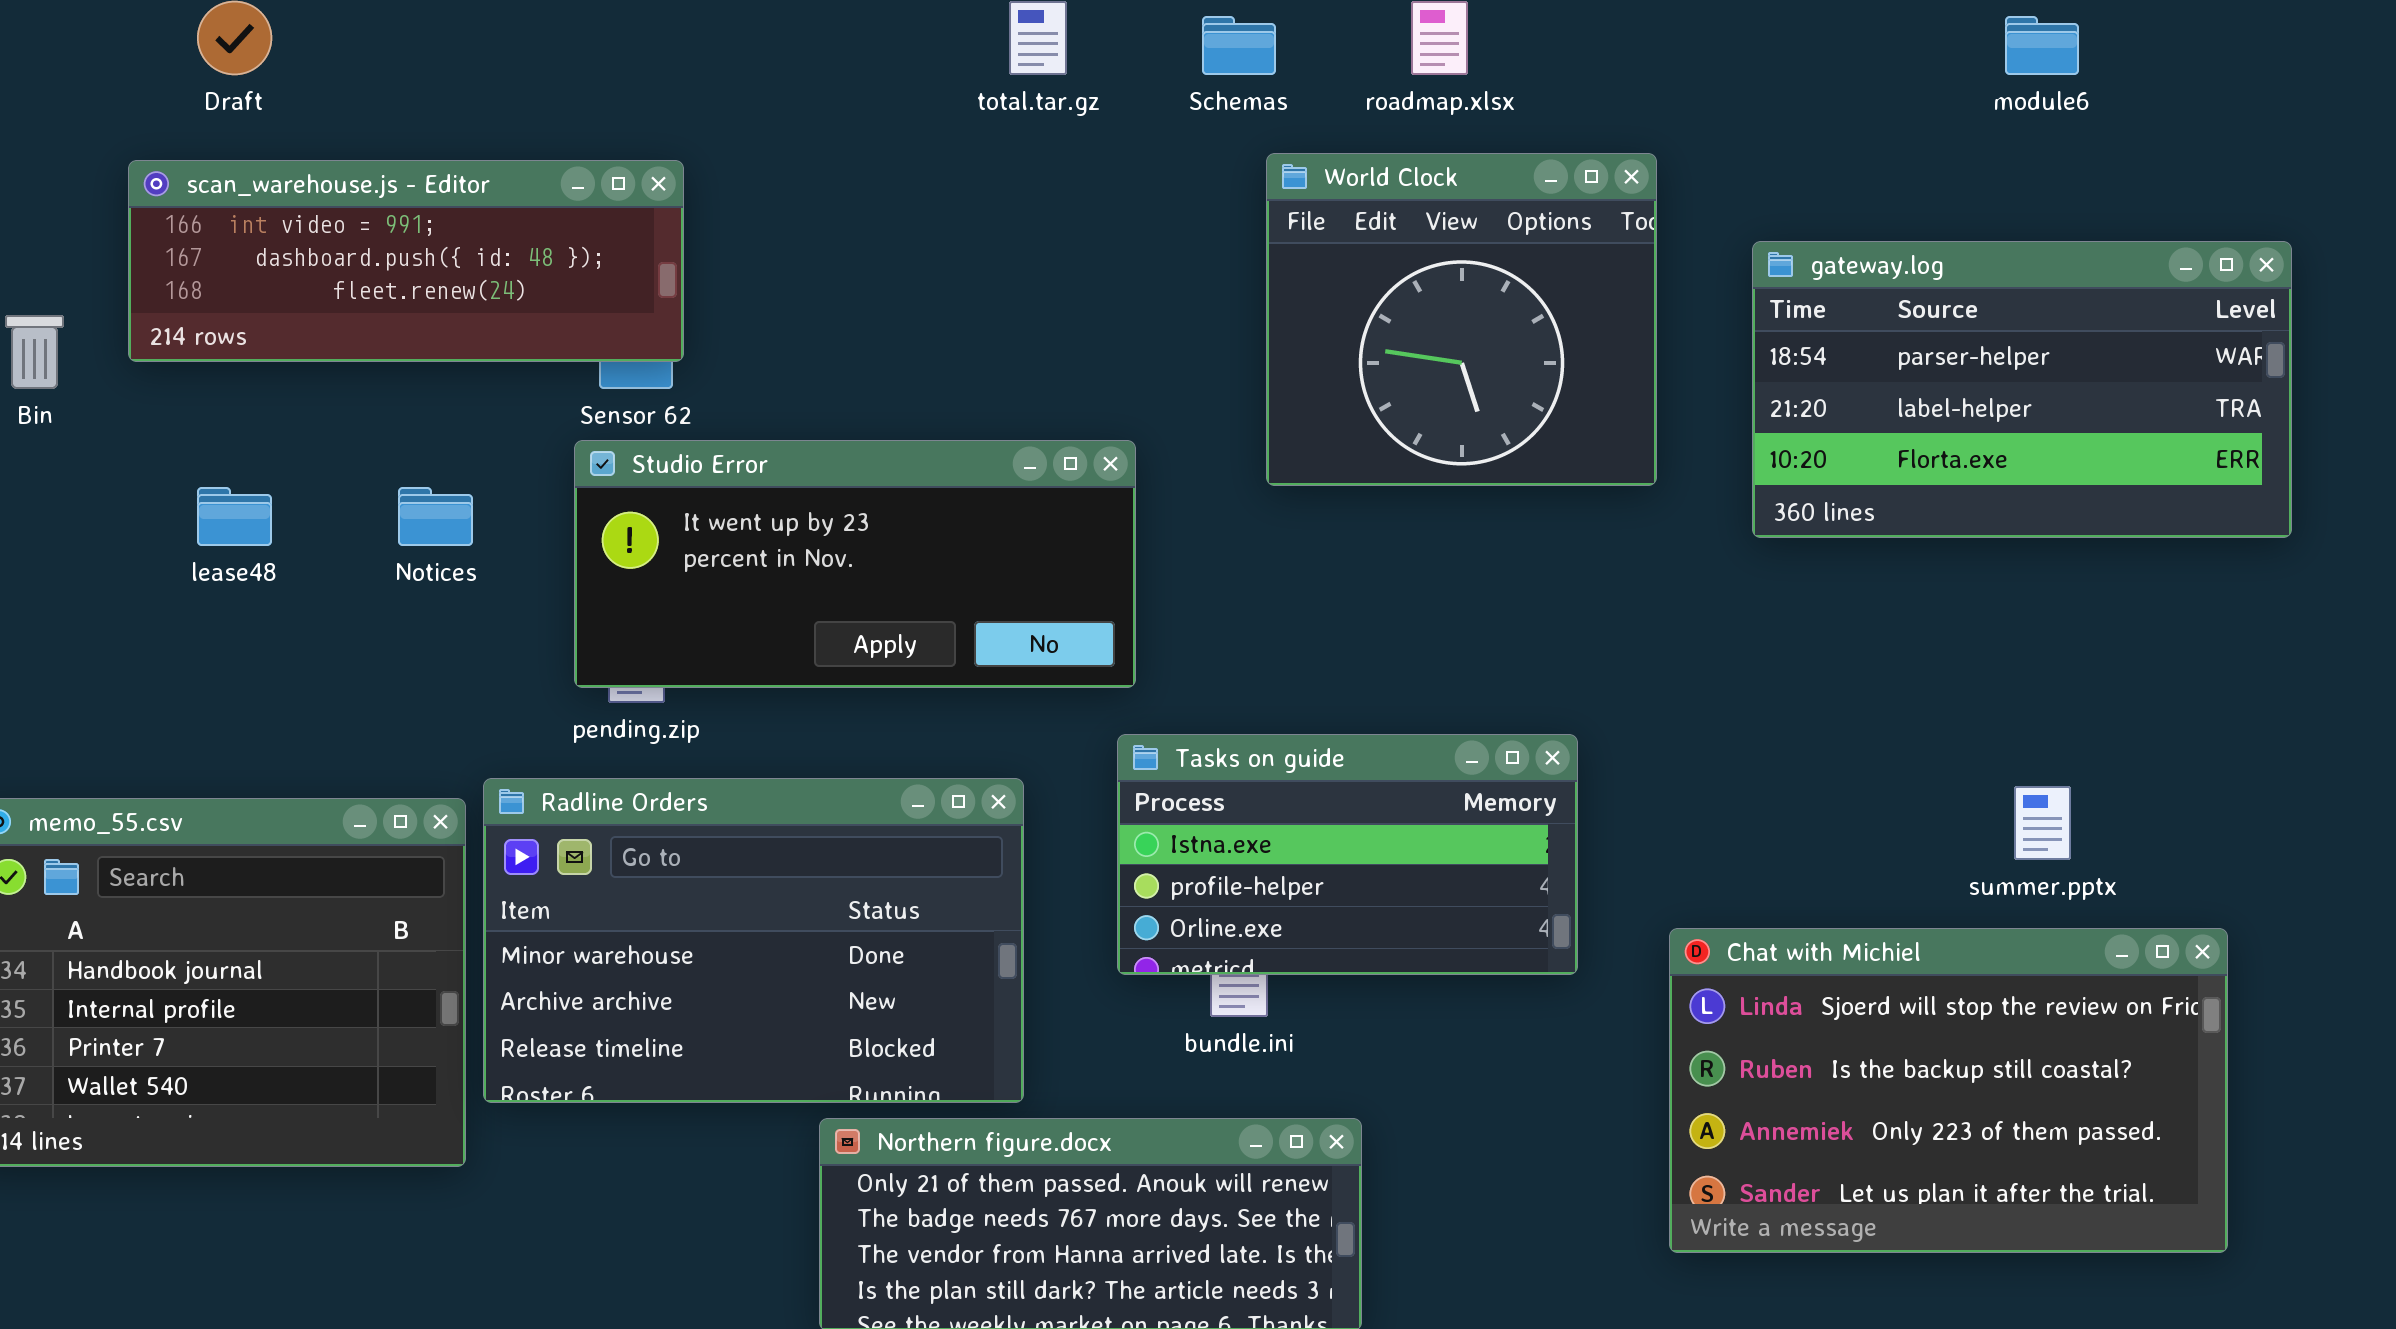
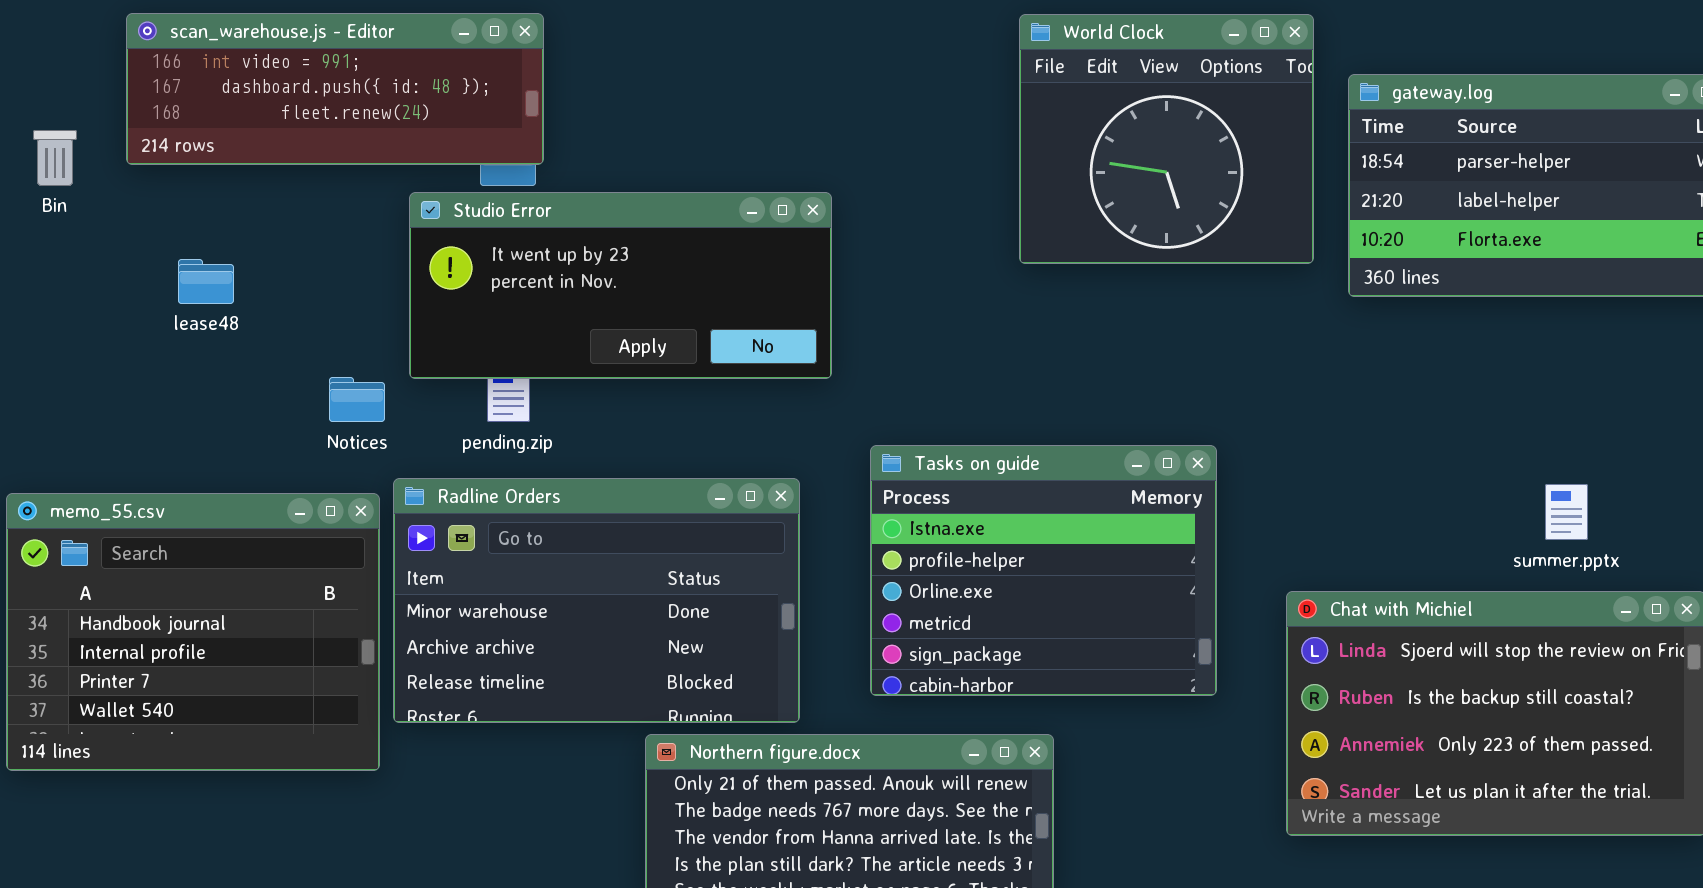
World Clock: [1266,153,1657,486] -> [1019,14,1314,264], moved
Studio Error: [574,440,1136,688] -> [409,192,832,379], moved
Notices: [398,487,473,546] -> [329,377,385,422], moved
Tasks on guide: [1117,734,1578,975] -> [870,445,1217,696], resized

